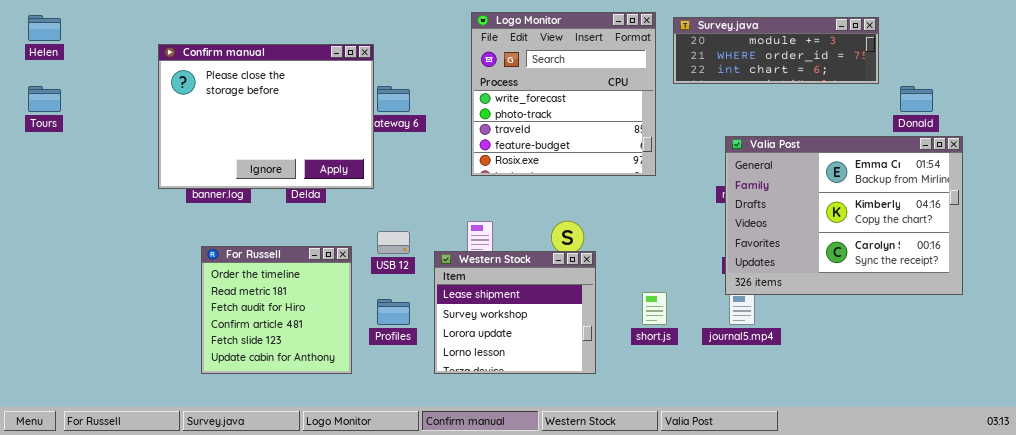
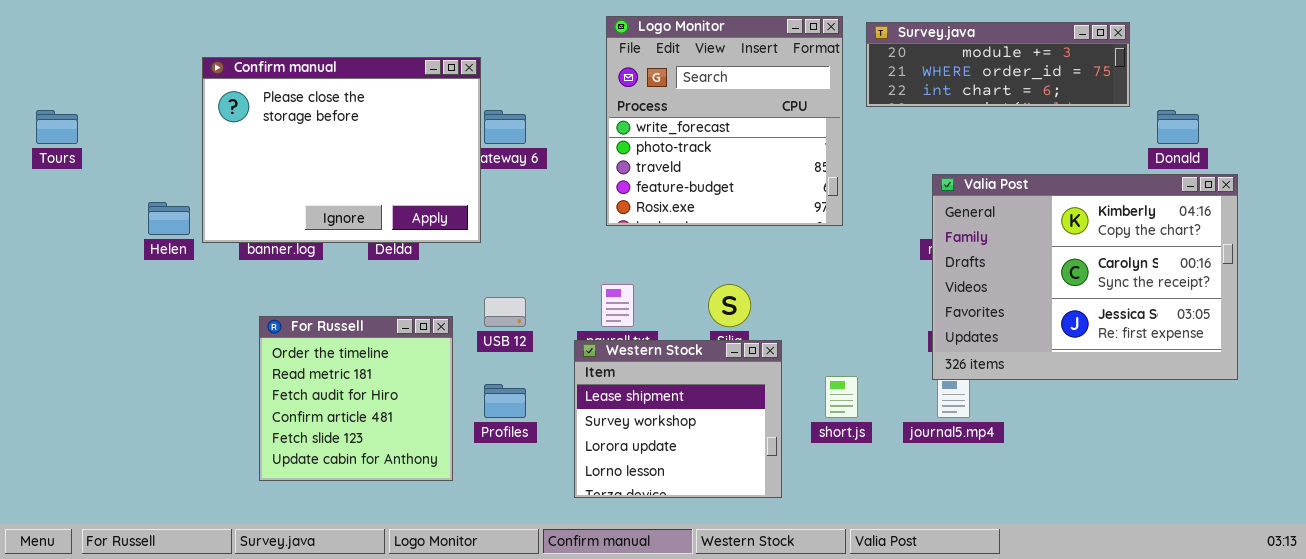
Helen: [28,15,61,41] -> [148,202,190,235], moved
Valia Post: [725,136,963,295] -> [932,174,1238,380], scrolled down 1 row
Western Stock: [434,251,596,374] -> [574,340,782,498], moved

